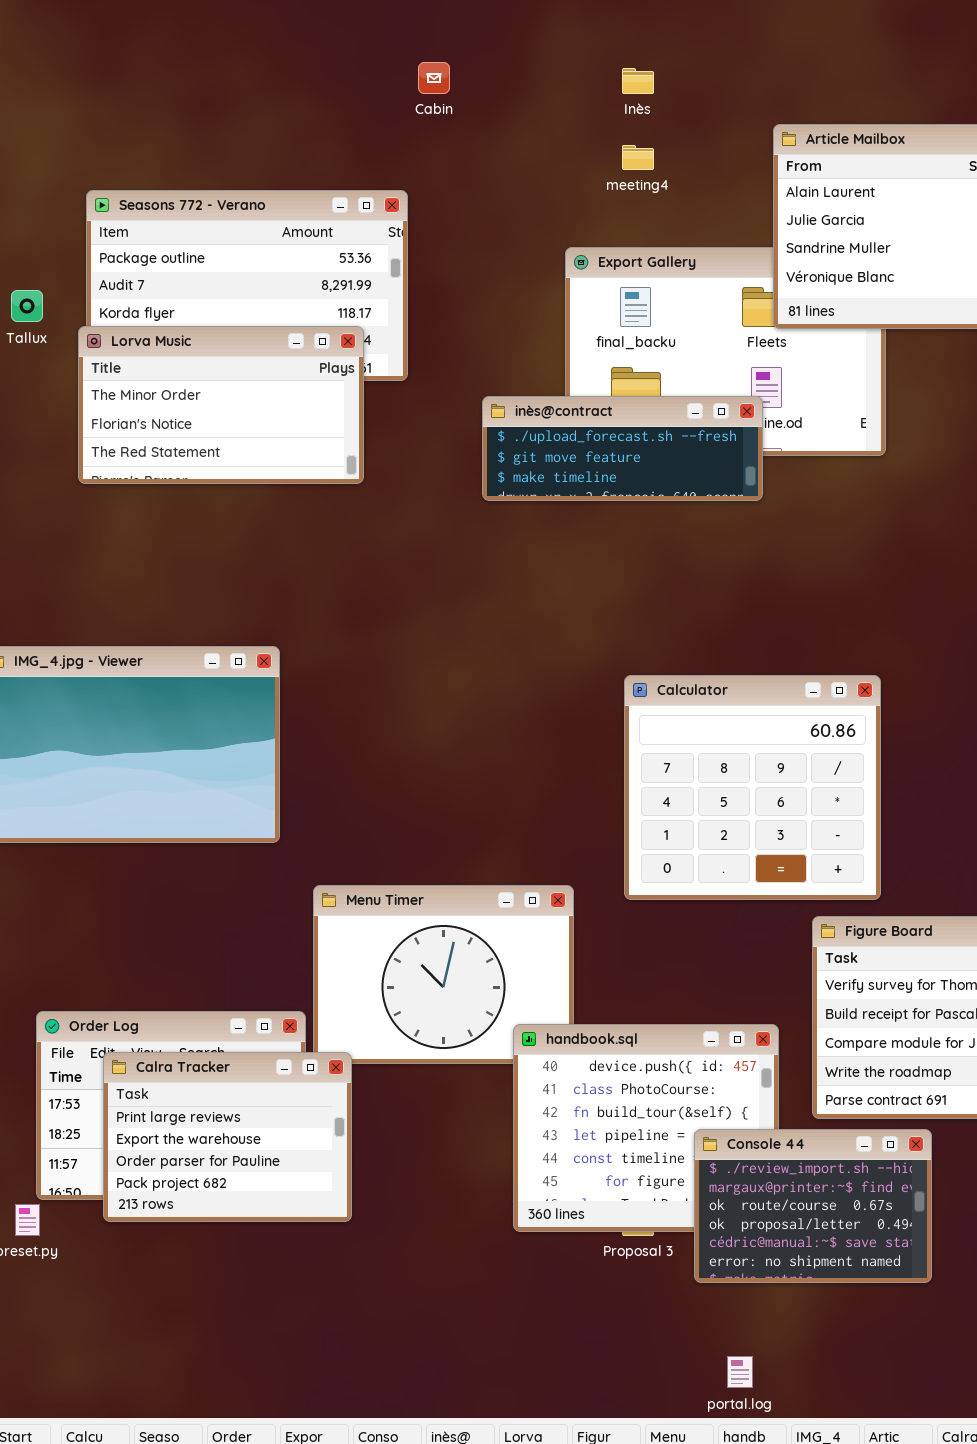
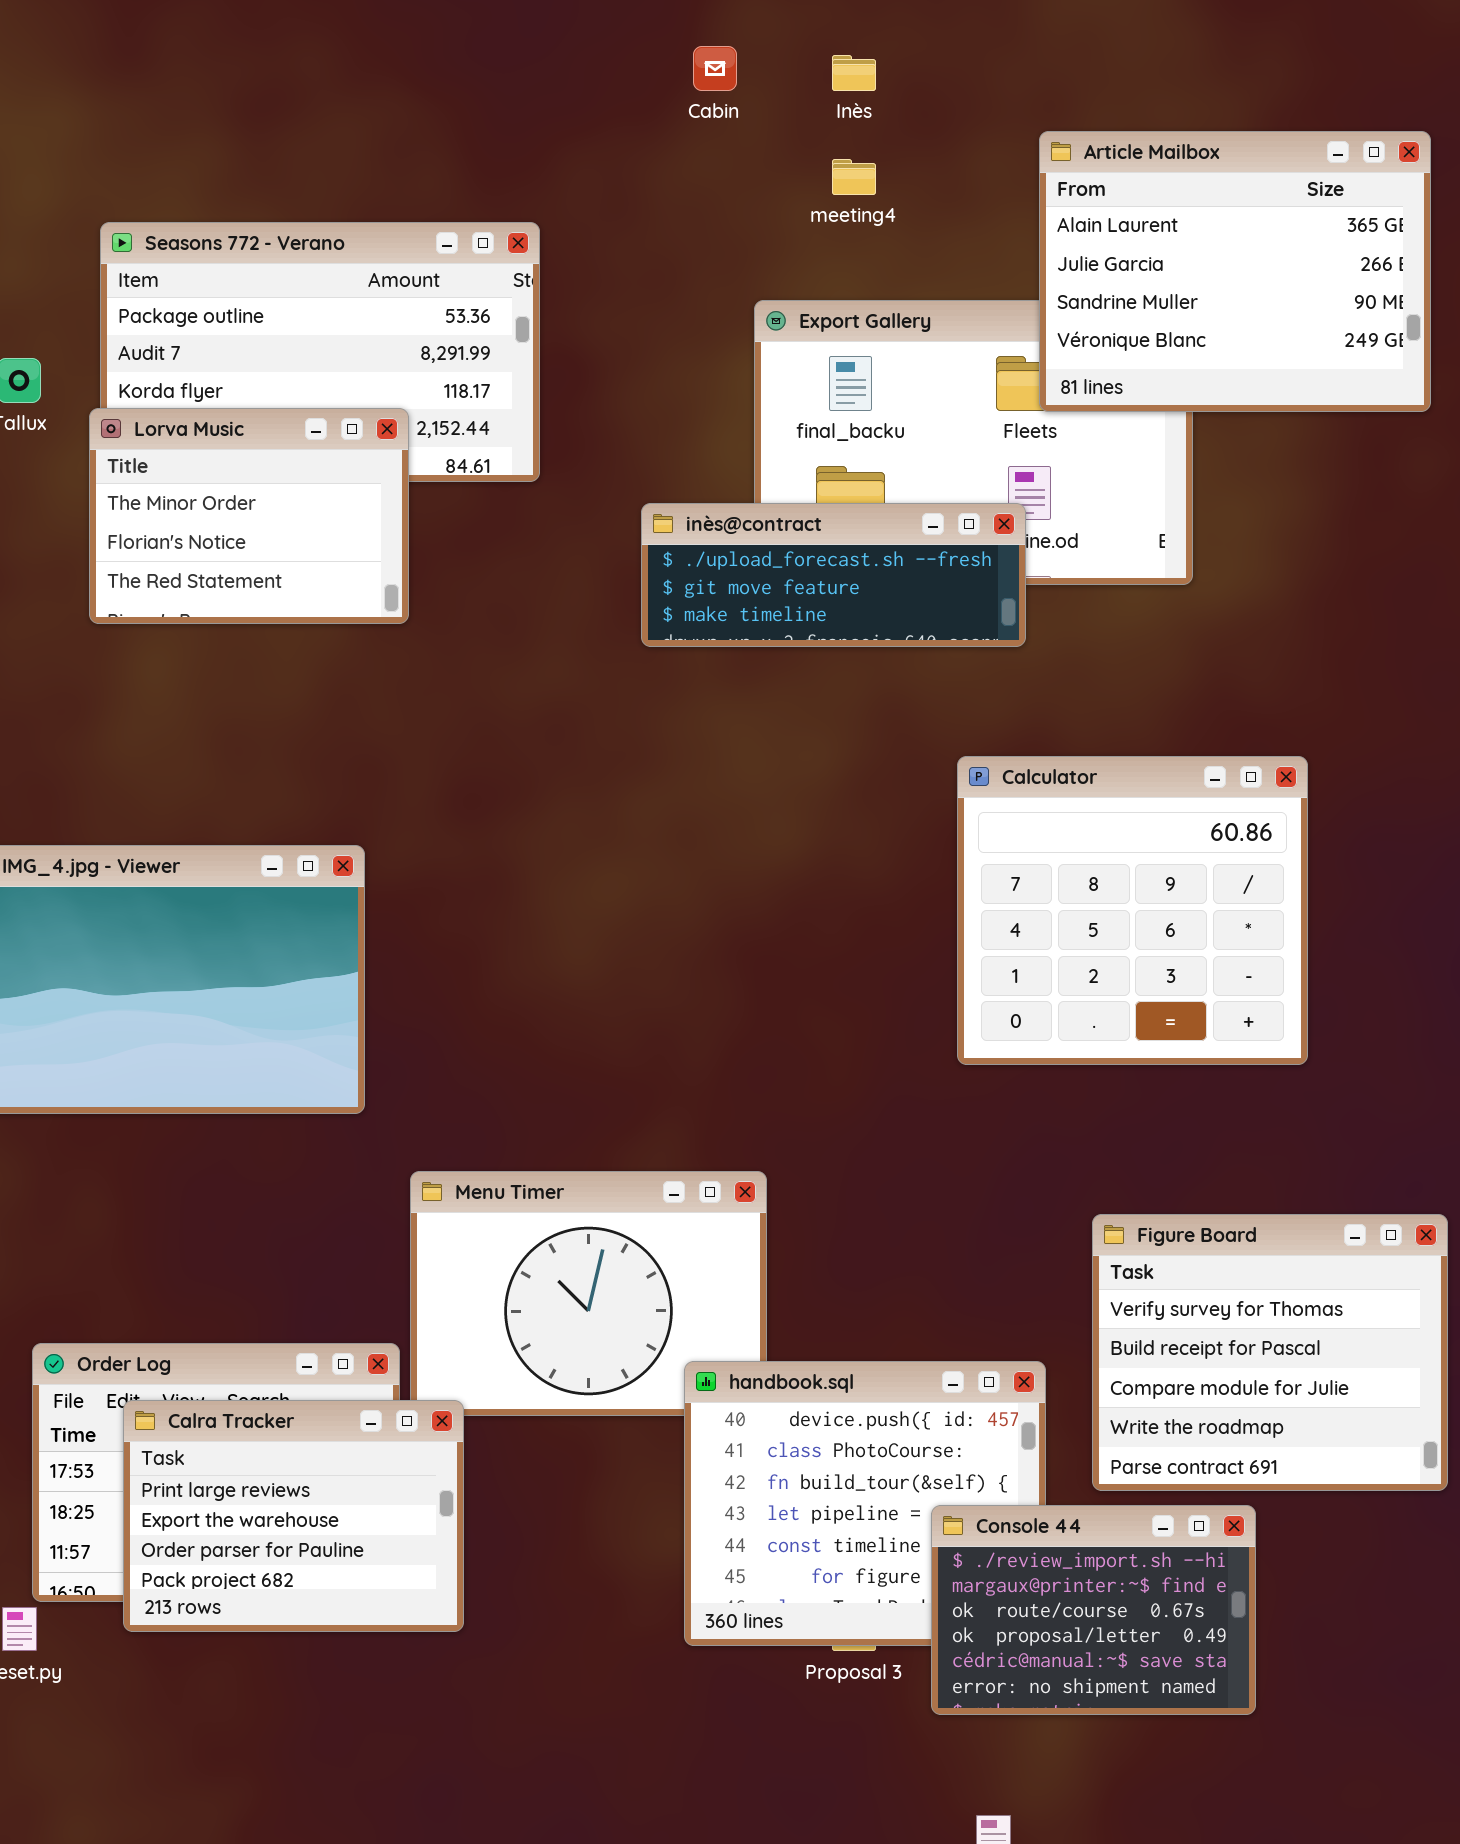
Cabin: [418,62,450,94] -> [693,46,737,91], moved
Lorva Music: [78,326,364,484] -> [89,408,409,624], resized
Calculator: [624,675,881,900] -> [957,756,1308,1065], moved

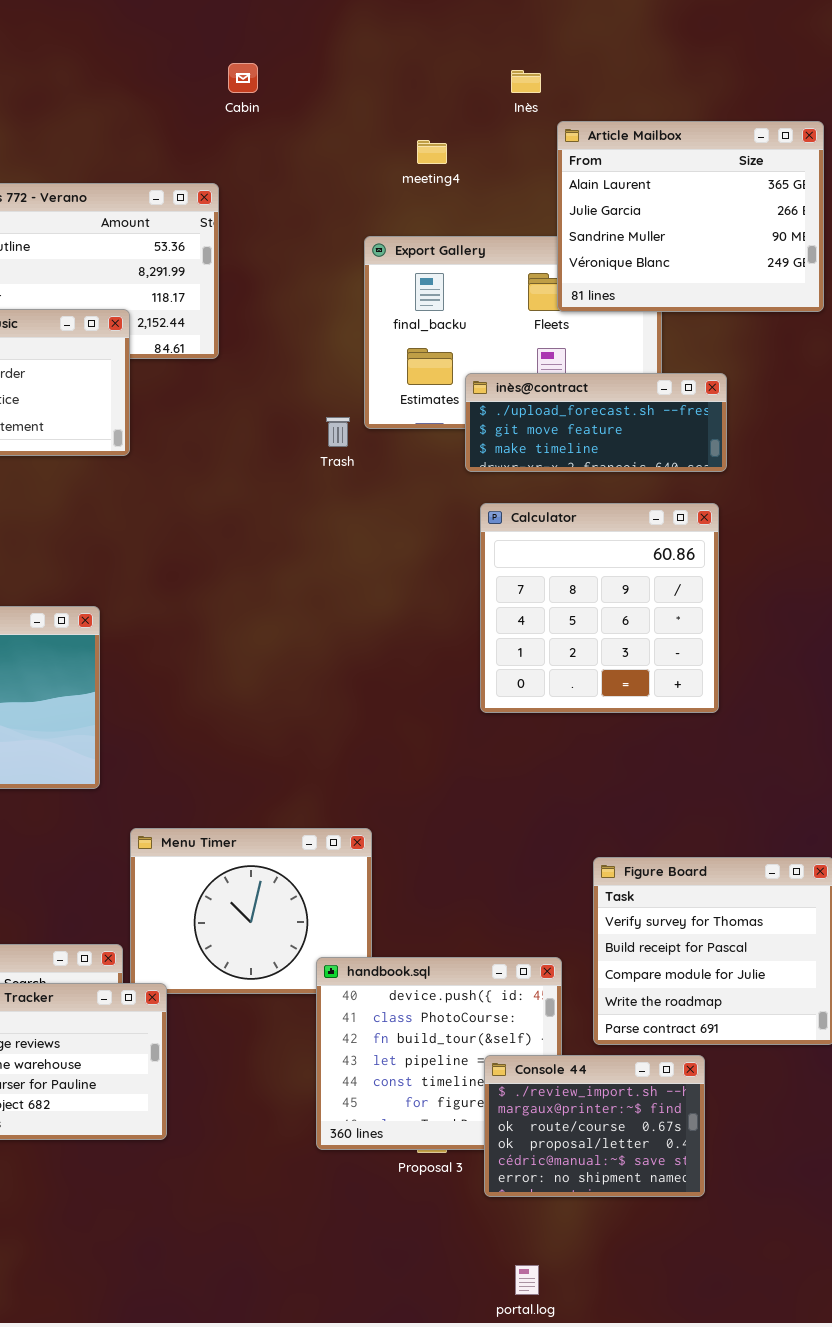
Cabin: [693,46,737,91] -> [228,63,258,93], moved
Inès: [832,55,876,91] -> [511,70,541,93], moved
inès@contract: [641,503,1026,647] -> [465,373,727,472], moved
Calculator: [957,756,1308,1065] -> [480,503,719,713], moved

